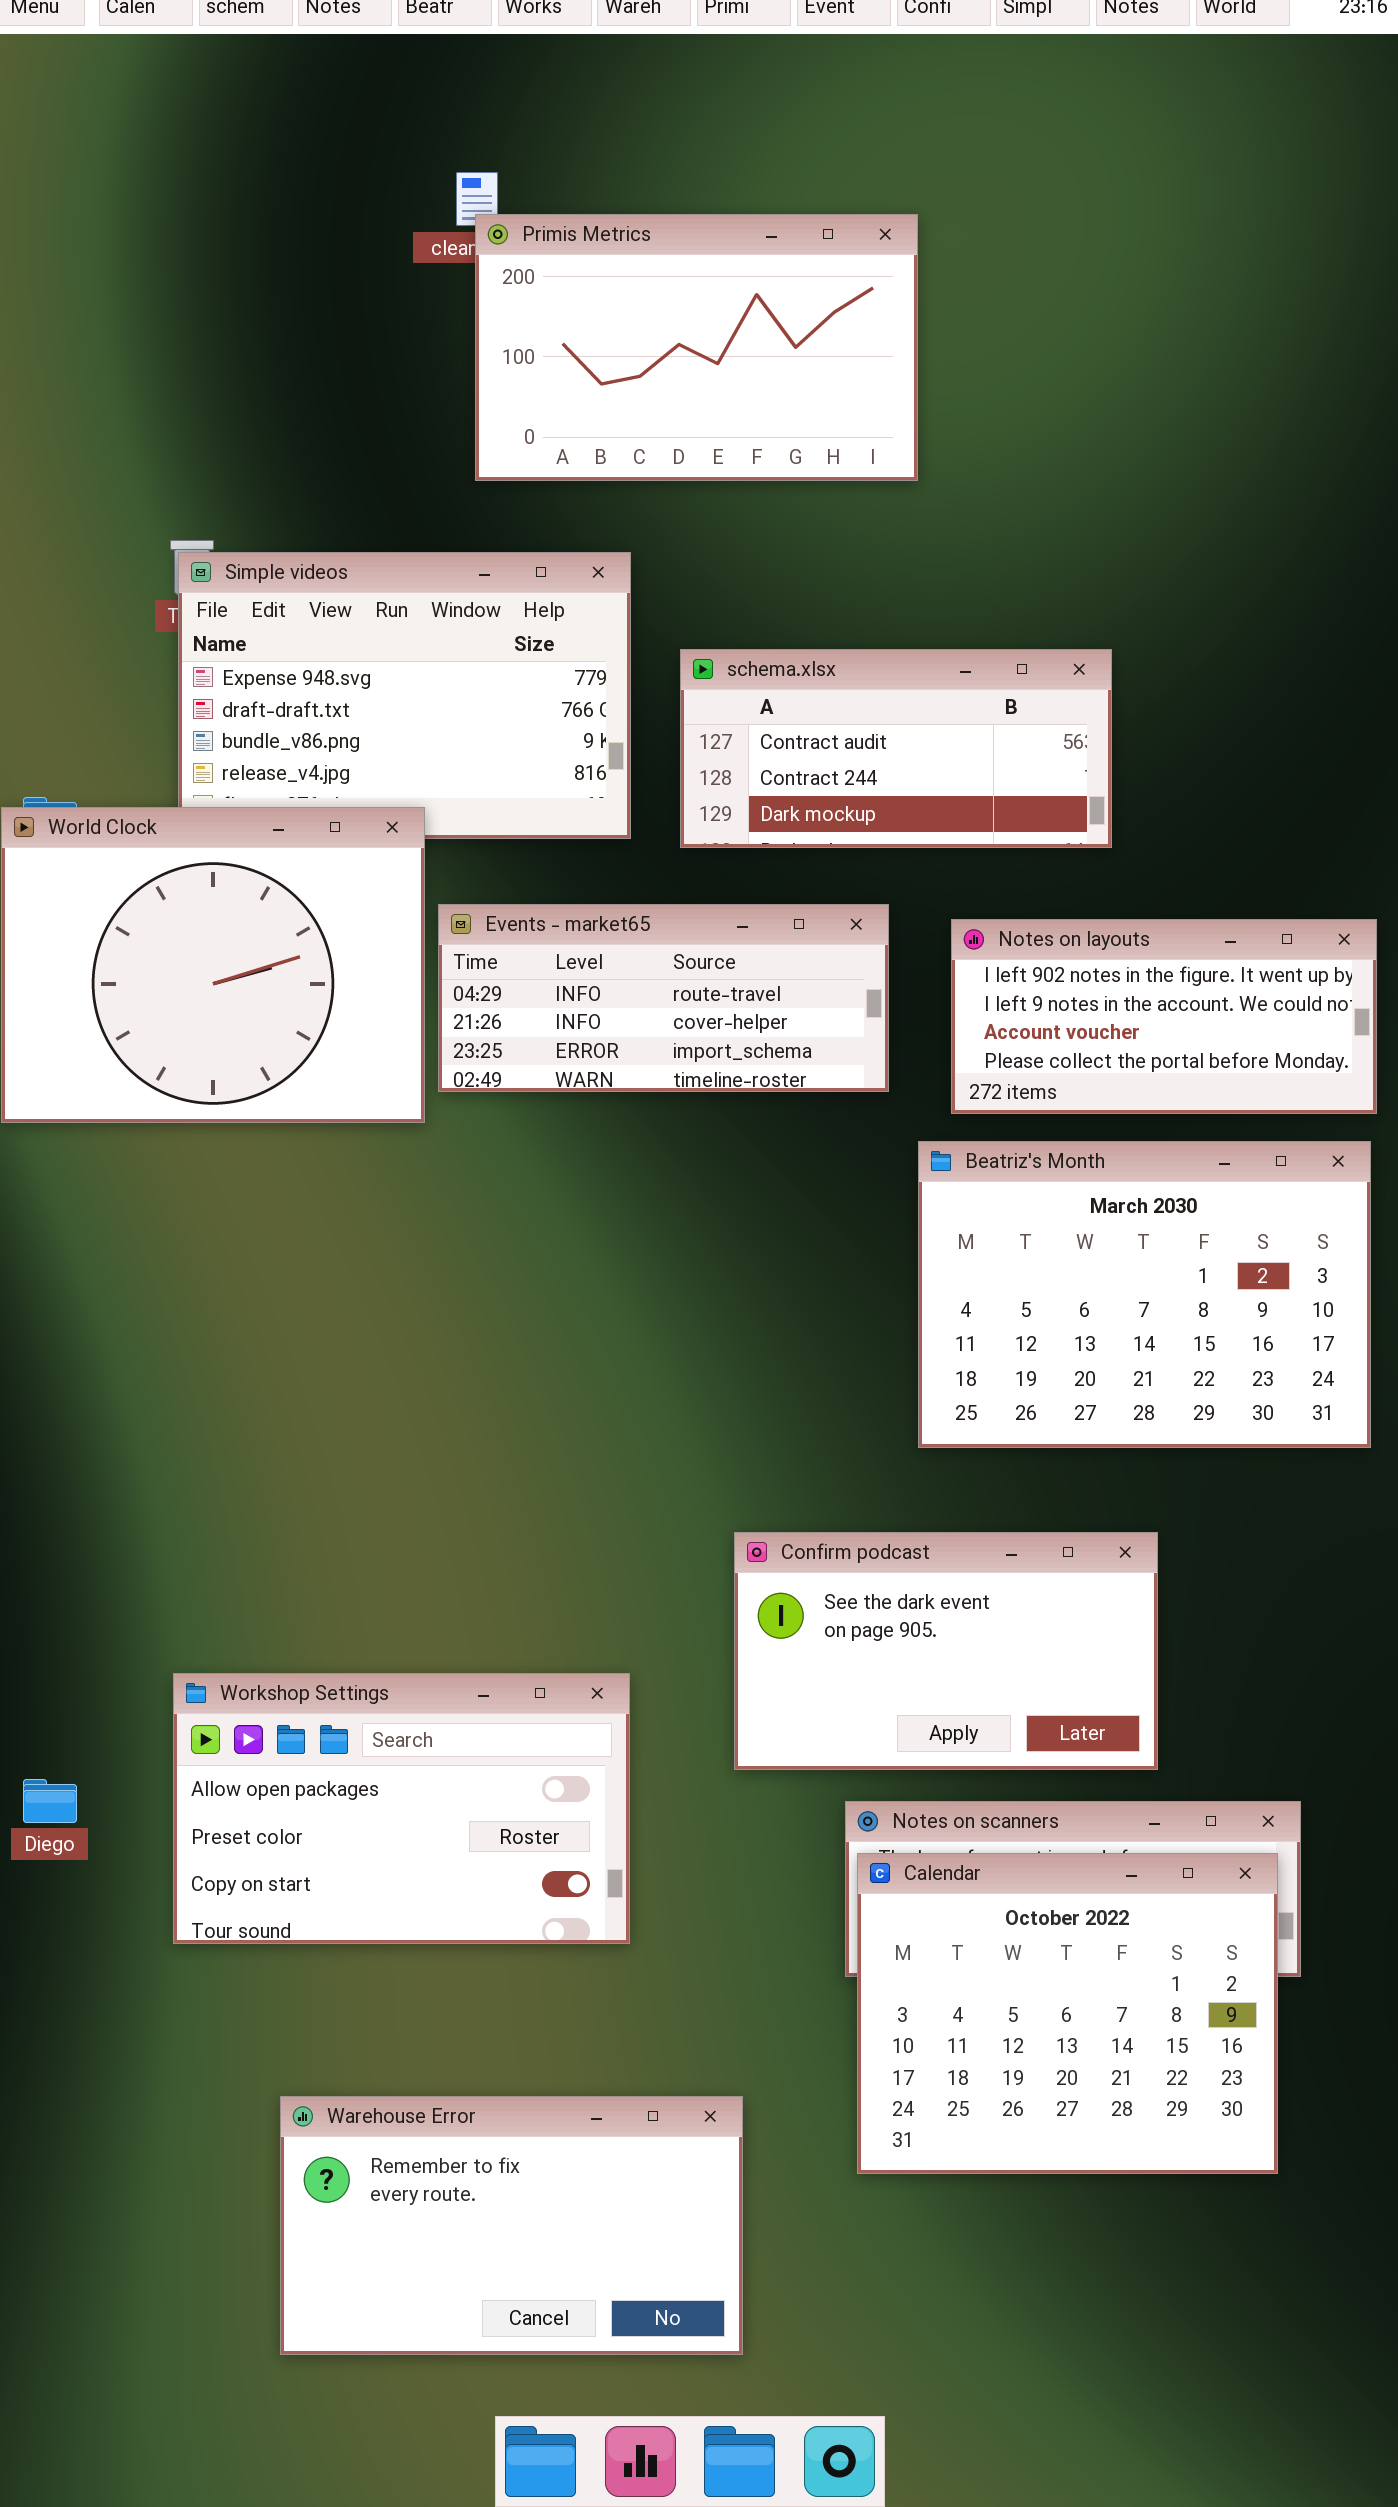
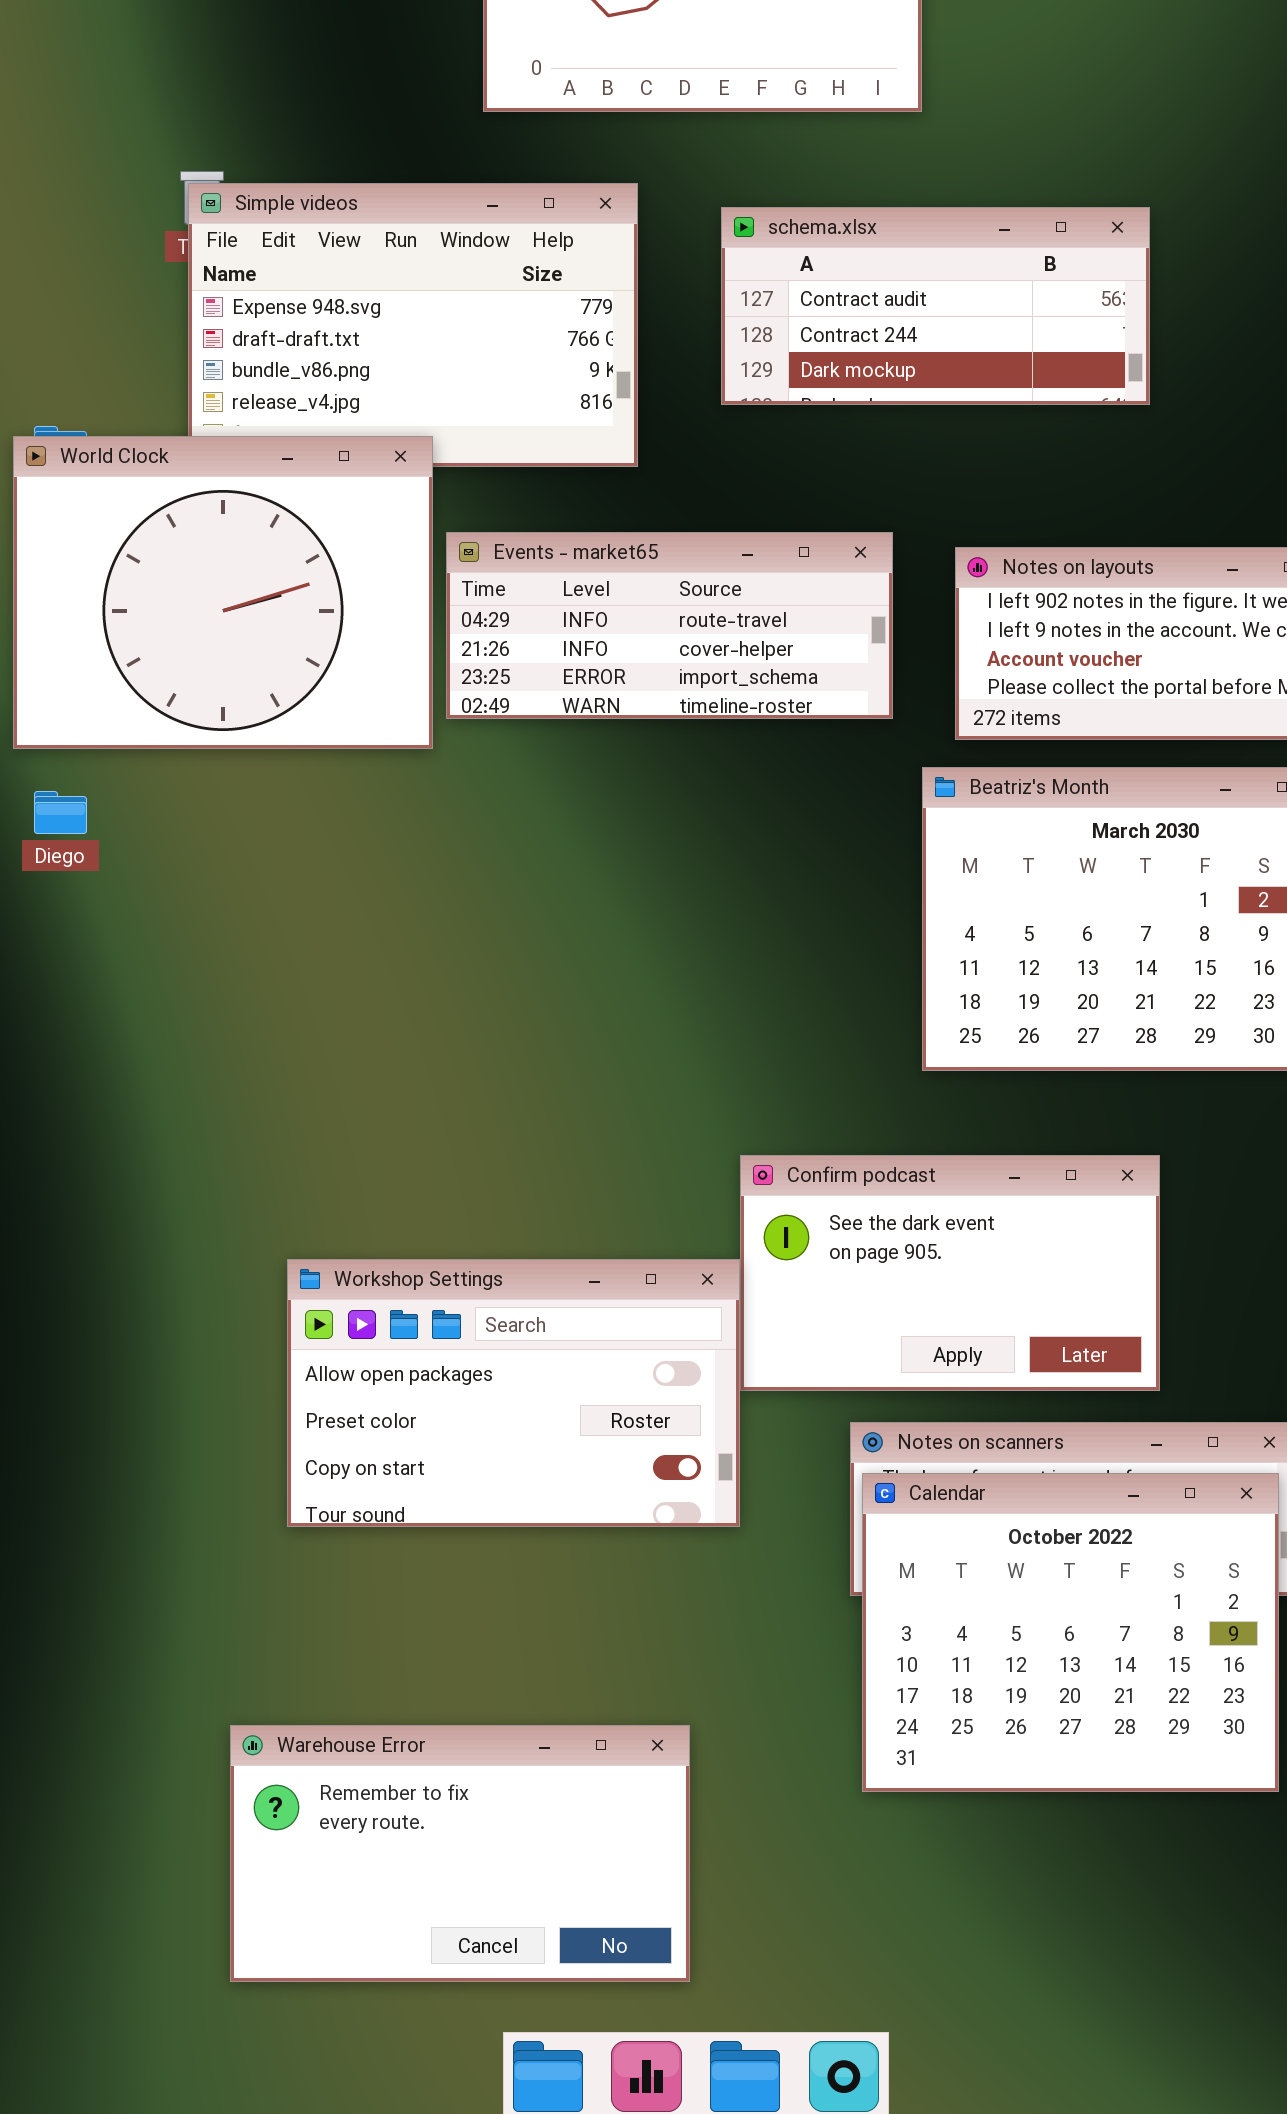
schema.xlsx: [680,649,1112,848] -> [721,207,1150,405], moved
Workshop Settings: [173,1673,630,1944] -> [287,1259,740,1527], moved
Diego: [23,1779,77,1823] -> [34,791,87,834], moved
Warehouse Error: [280,2096,743,2355] -> [230,1725,690,1982], moved

